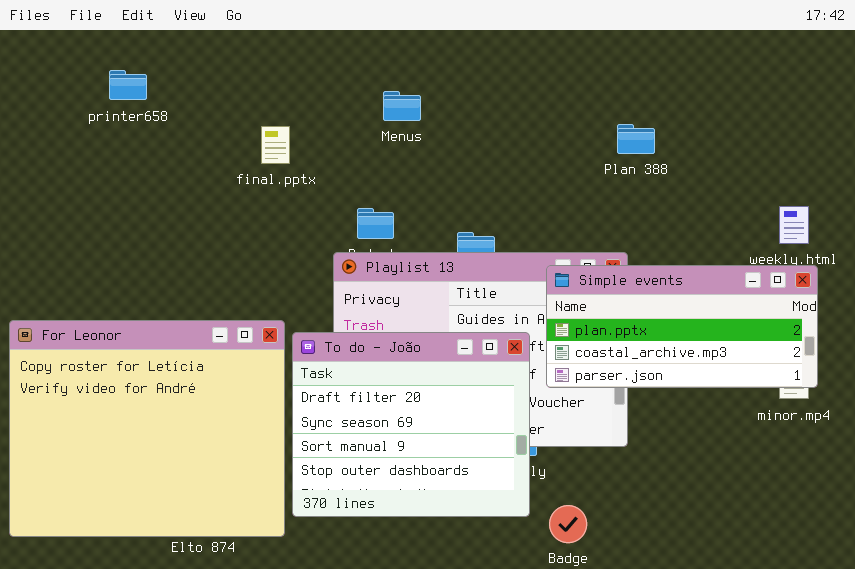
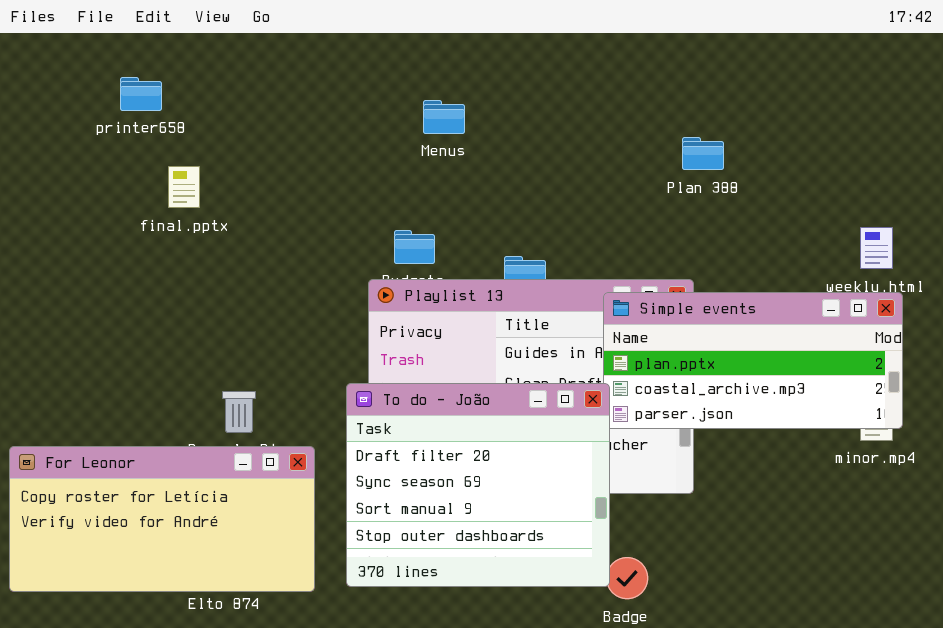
final.pptx: [261,126,290,164] -> [168,166,200,208], moved
For Leonor: [9,320,285,537] -> [9,446,315,592], resized
To do - João: [292,332,530,517] -> [346,383,610,587], moved

